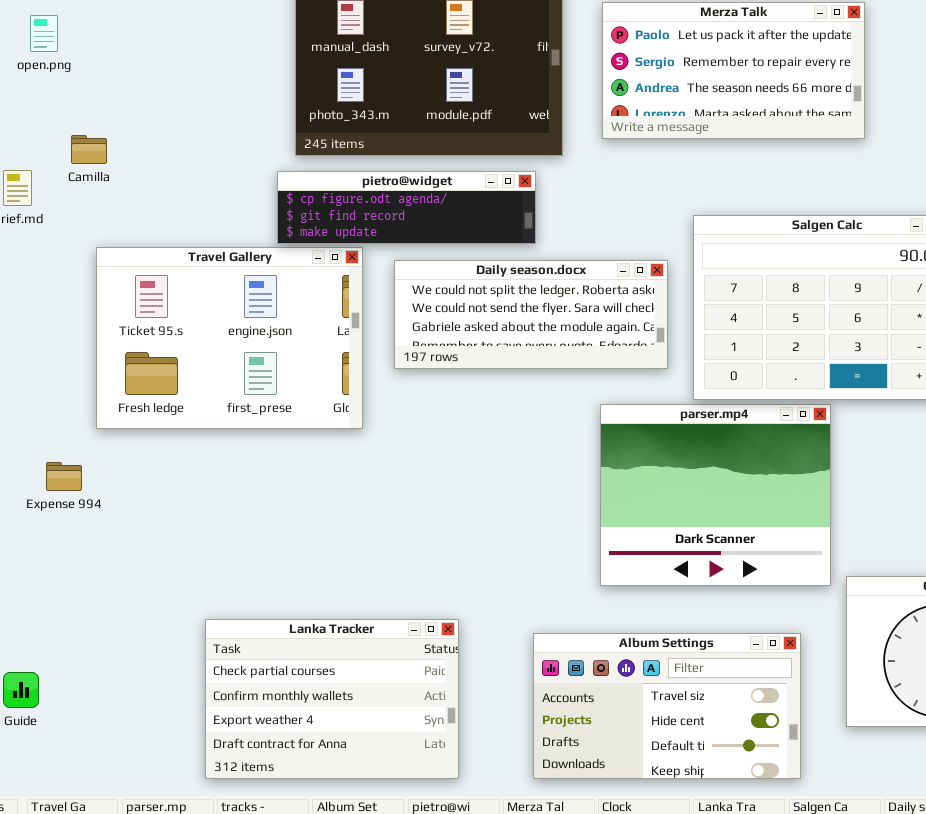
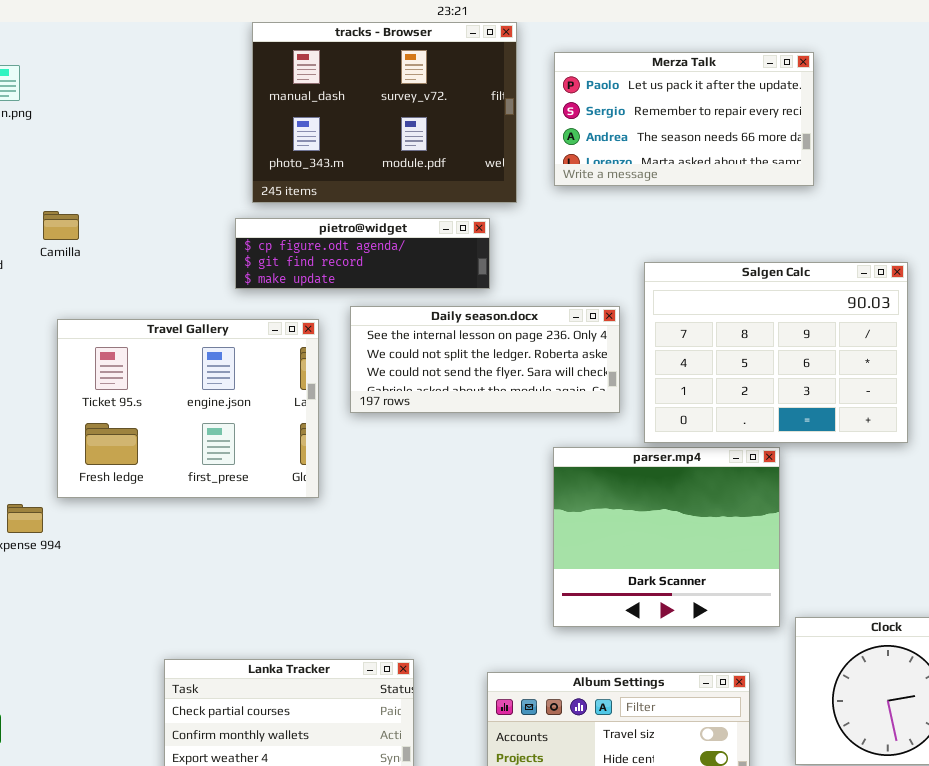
Camilla: [71,135,107,164] -> [43,211,79,240], moved
Travel Gallery: [96,247,363,429] -> [57,319,319,498], moved
Daily season.docx: [394,260,668,369] -> [350,306,620,413], scrolled up 1 row

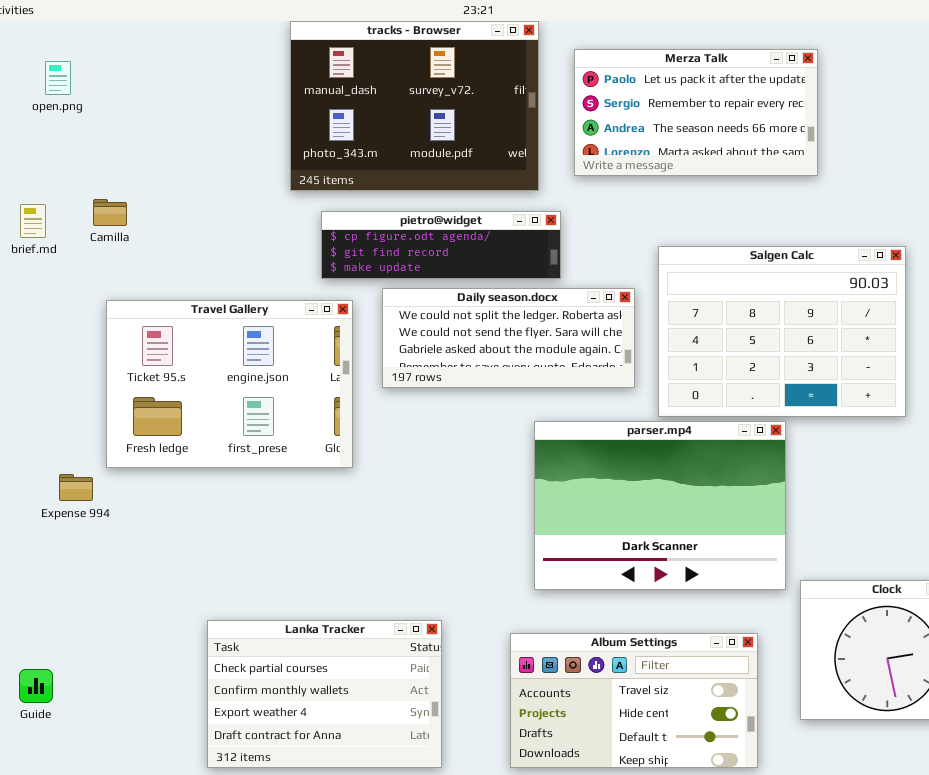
pietro@widget: [235,218,490,289] -> [321,211,561,279], moved
Daily season.docx: [350,306,620,413] -> [382,288,635,388], scrolled down 1 row
parser.mp4: [553,447,780,627] -> [534,421,786,590], resized

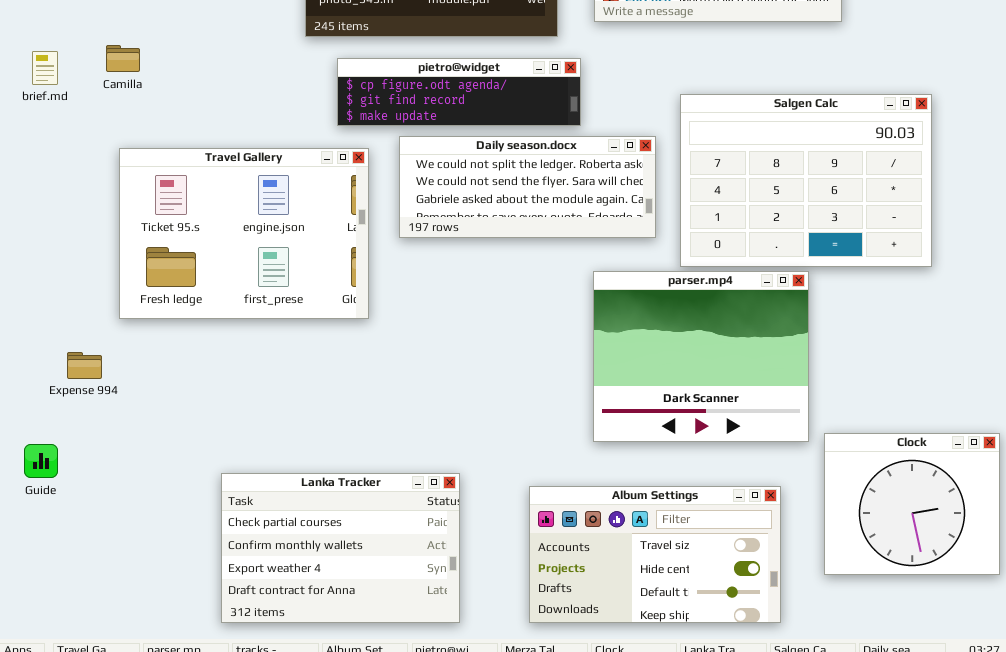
parser.mp4: [534,421,786,590] -> [593,271,809,442], resized
Expense 994: [59,474,93,501] -> [67,352,102,379], moved
Guide: [19,669,53,703] -> [24,444,58,478], moved

